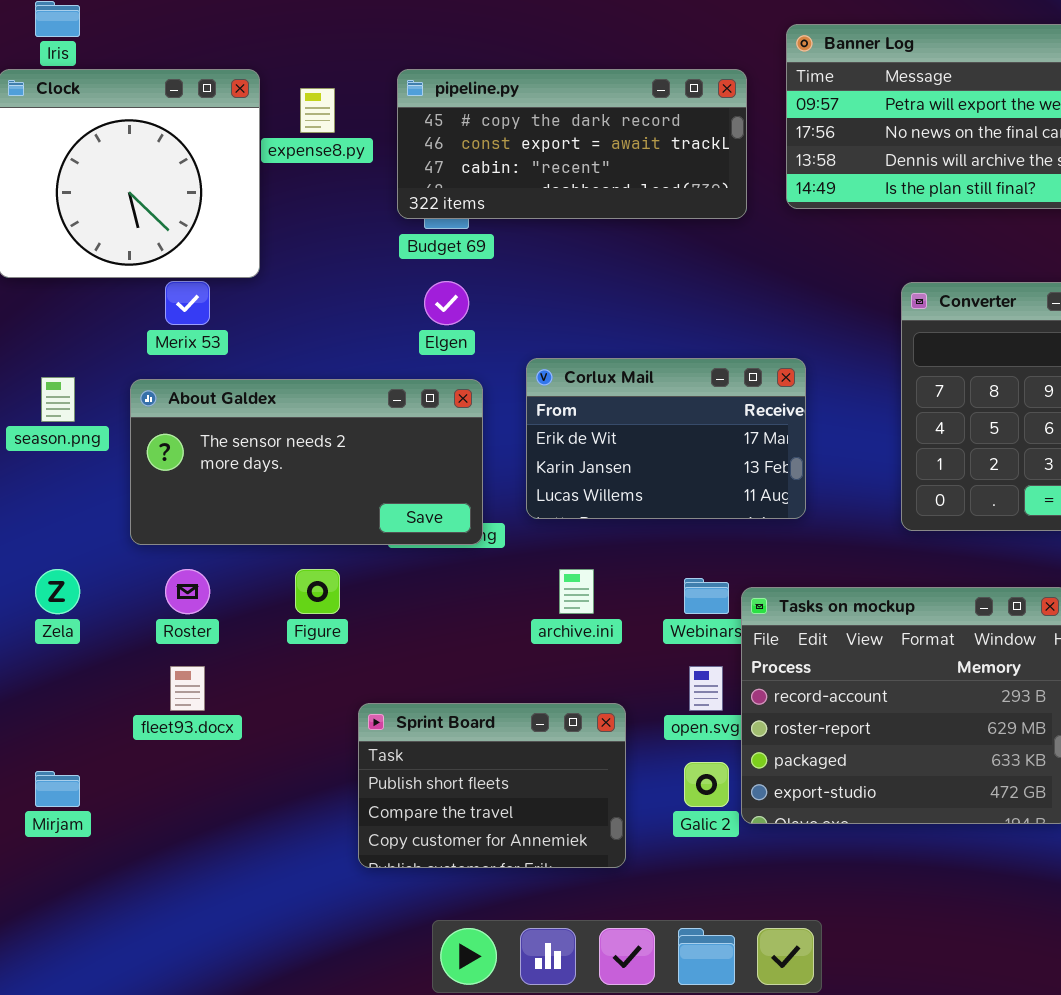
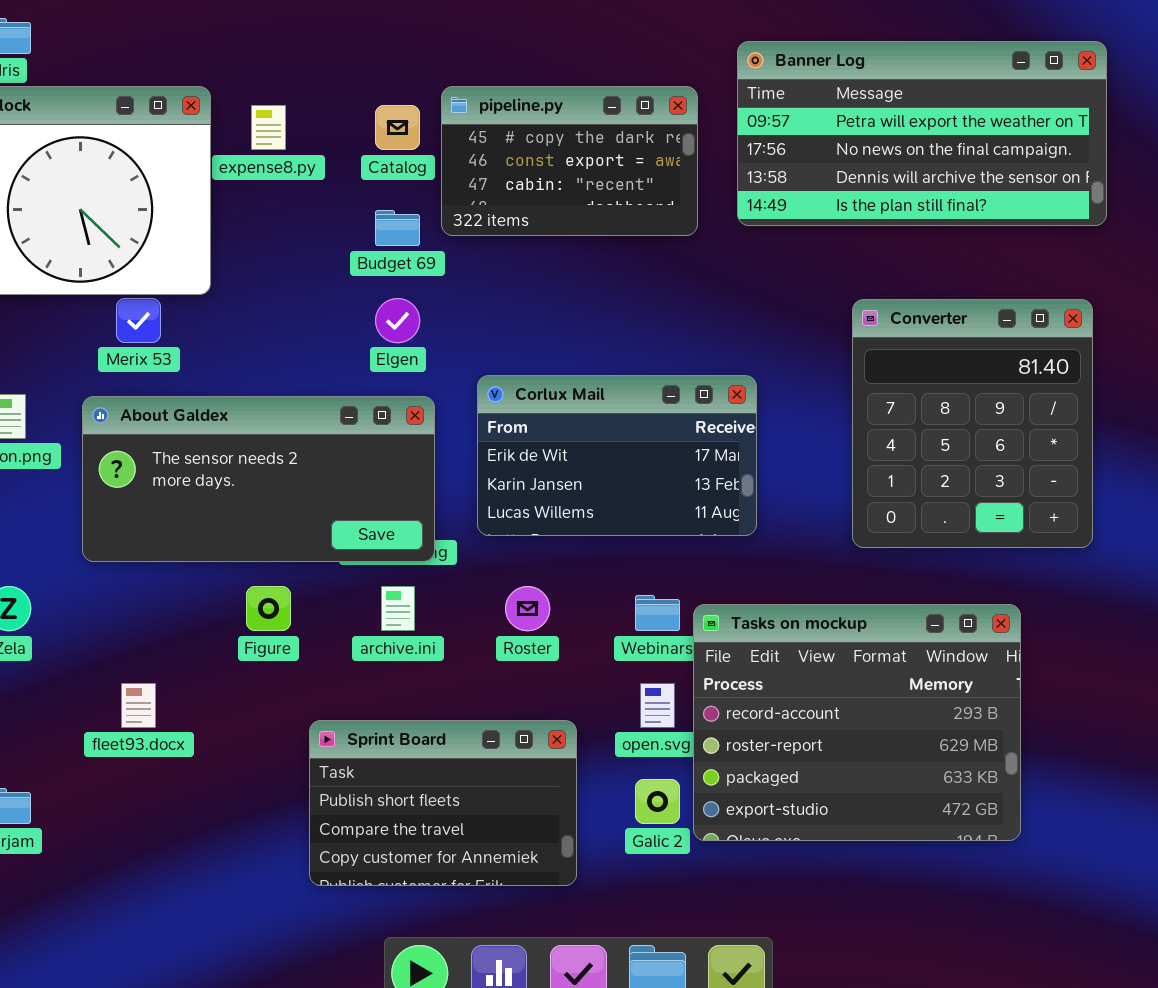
pipeline.py: [397,69,747,219] -> [441,86,698,236], resized
Roster: [165,569,210,614] -> [505,586,550,631], moved
archive.ini: [559,569,594,614] -> [381,586,415,631], moved

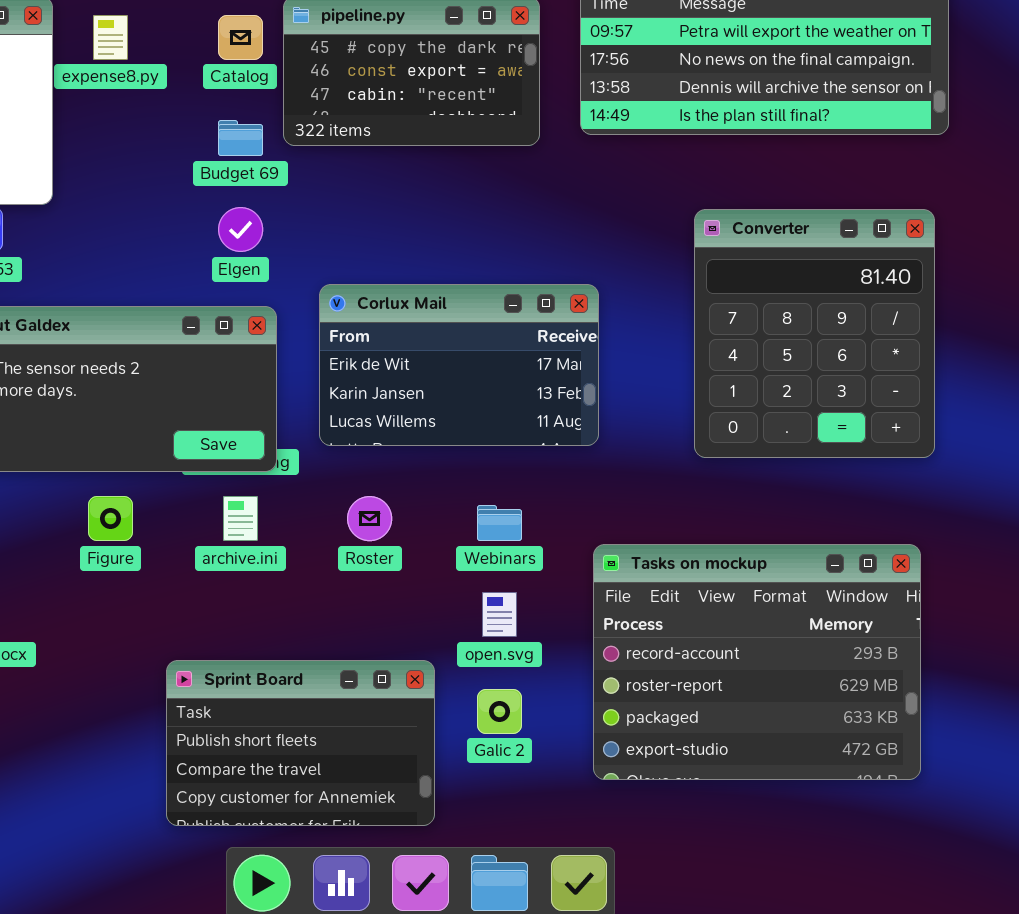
Tasks on mockup: [693,604,1021,841] -> [593,544,921,780], moved
Sprint Board: [309,720,577,886] -> [166,660,435,826], moved

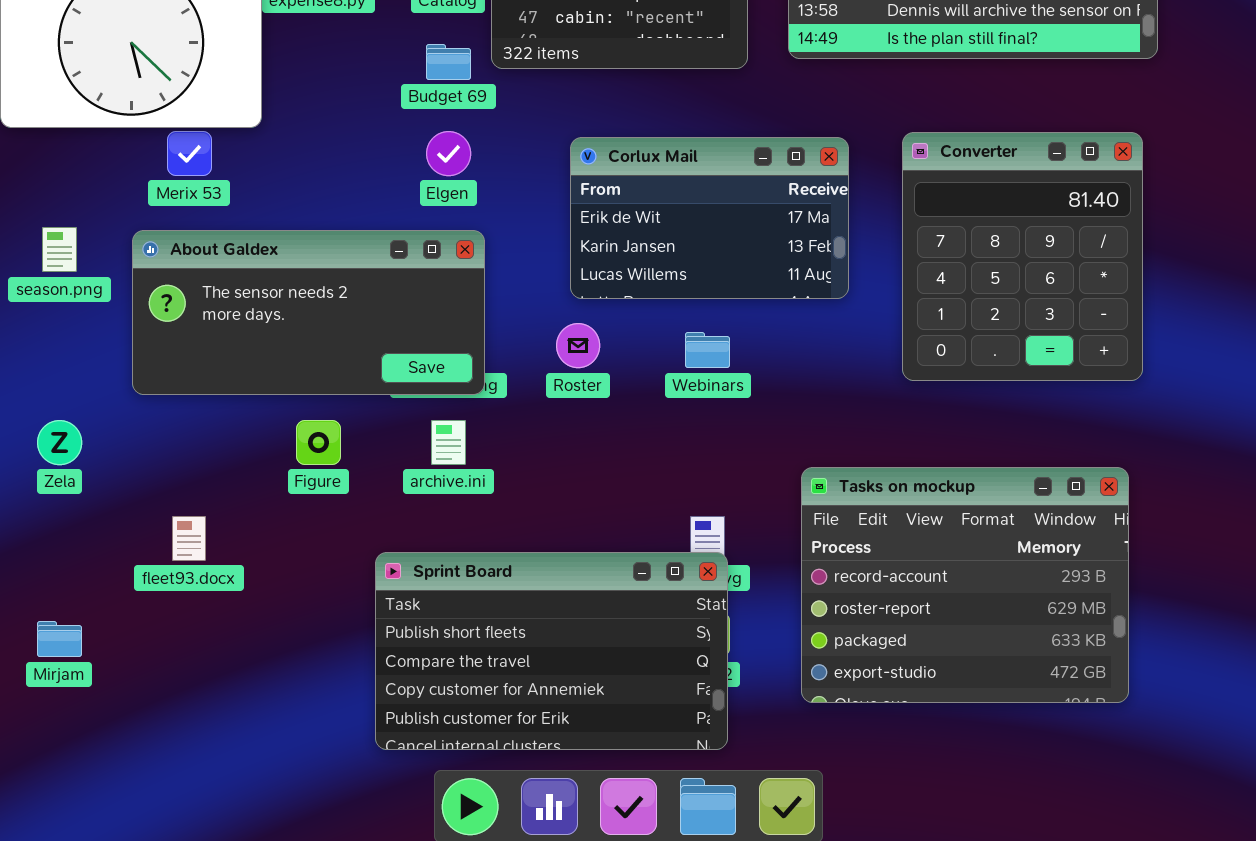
Corlux Mail: [319,284,599,446] -> [570,137,849,299], moved
Roster: [347,496,392,541] -> [556,323,600,368], moved
Webinars: [477,505,522,541] -> [685,332,730,368], moved
Sprint Board: [166,660,435,826] -> [375,552,728,750], resized

